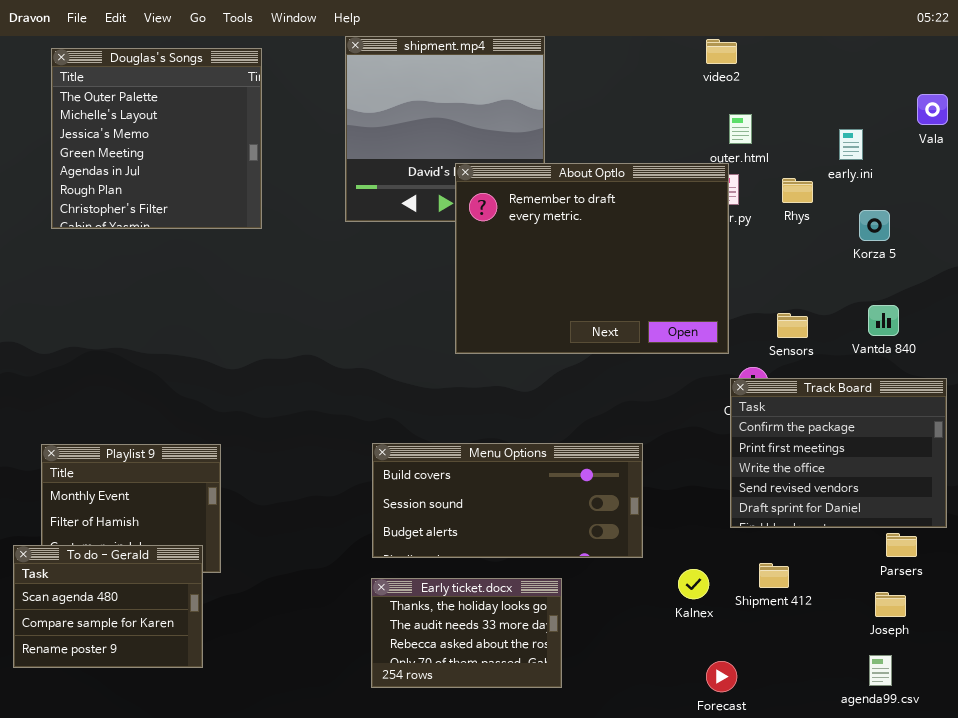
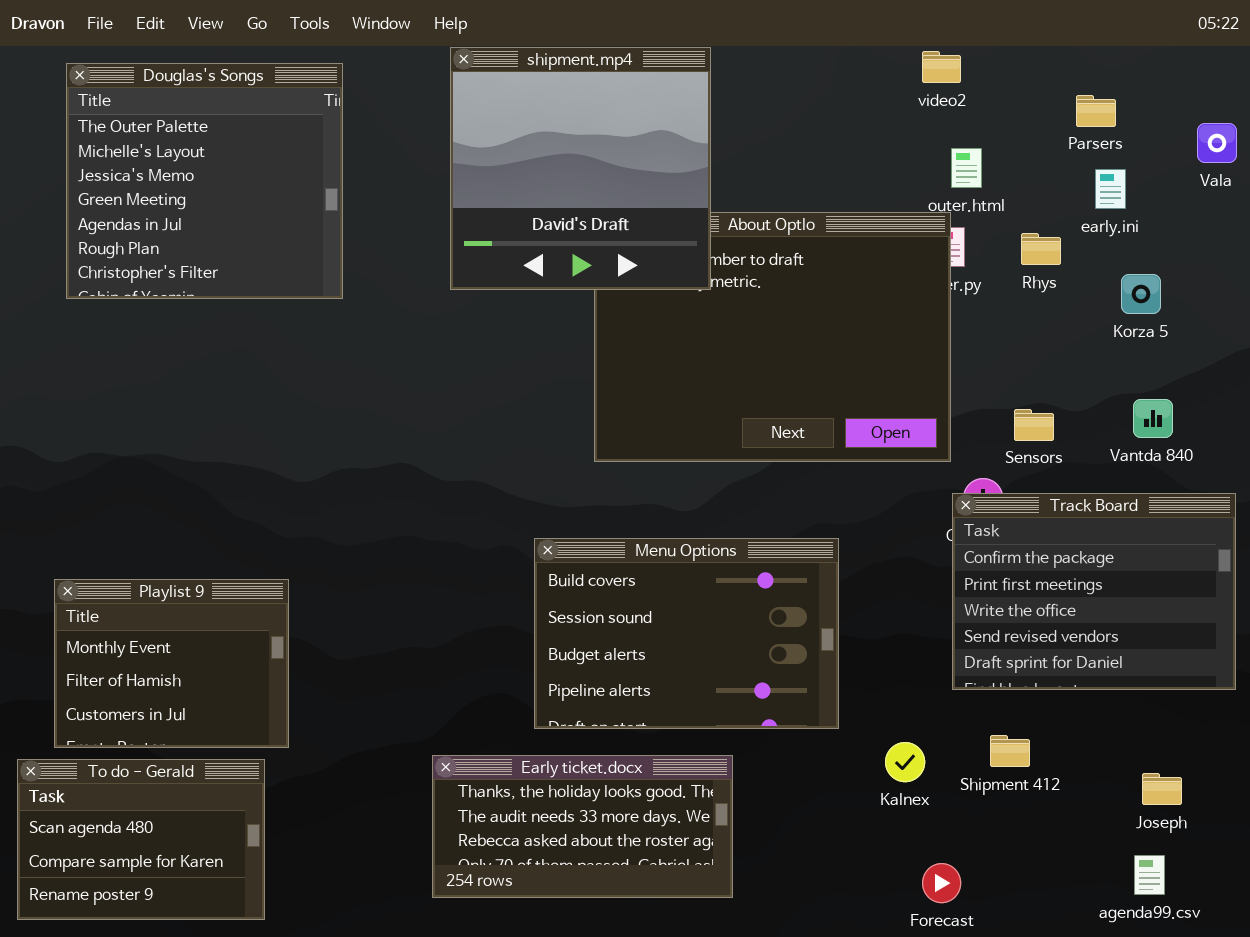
shipment.mp4: [345,36,545,222] -> [450,47,711,290], raised
Menu Options: [372,443,643,558] -> [534,538,839,729], resized
Parsers: [886,533,917,557] -> [1076,95,1116,127], moved
To do - Gerald: [13,545,203,668] -> [17,759,265,920], moved
Early ticket.docx: [371,578,562,688] -> [432,755,733,898], resized

